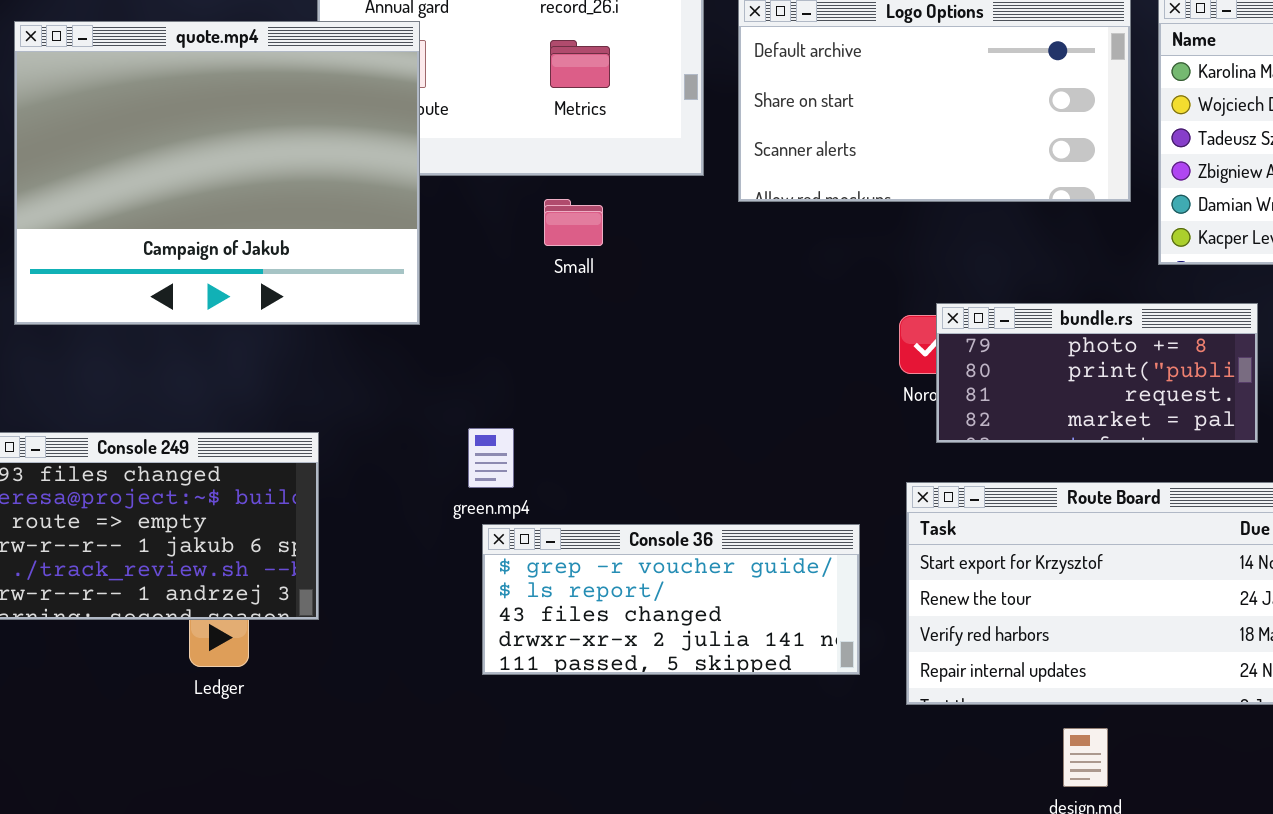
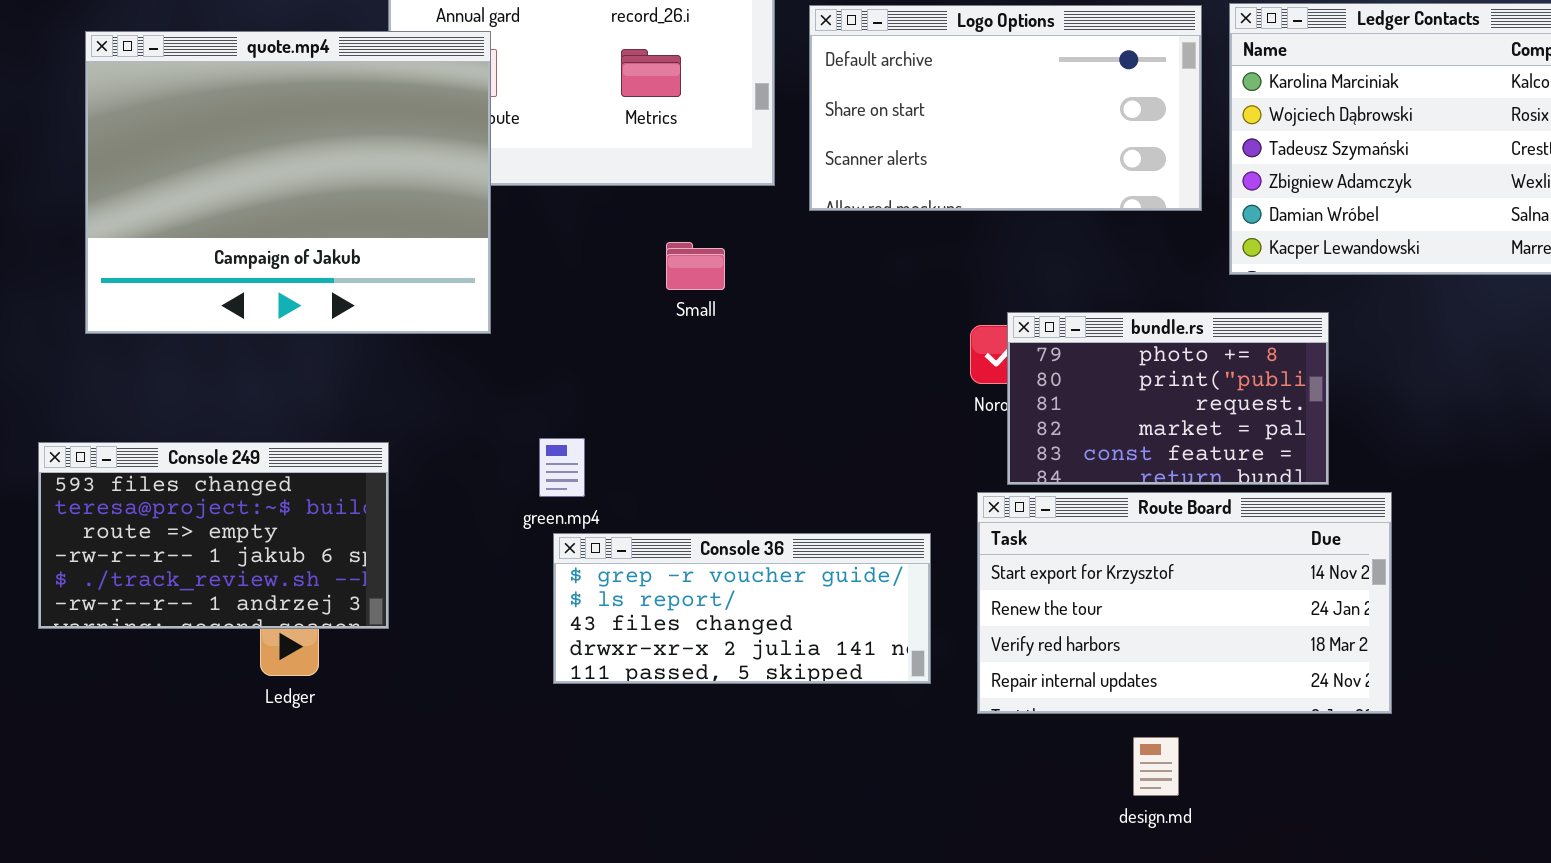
Small: [544,199,603,246] -> [666,242,725,290], moved
bundle.rs: [936,303,1258,443] -> [1007,312,1329,485], resized

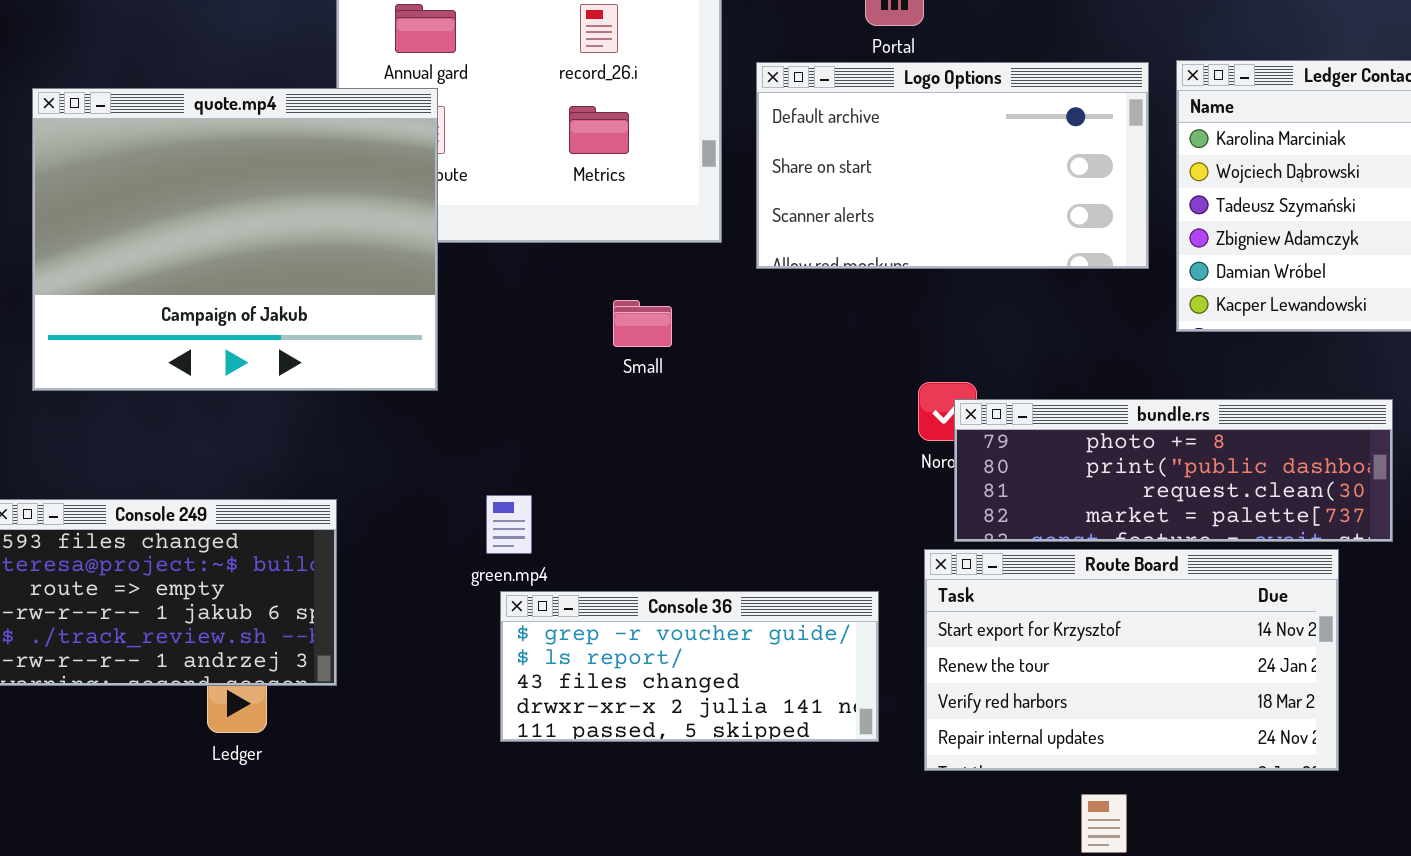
bundle.rs: [1007,312,1329,485] -> [954,399,1393,542], resized

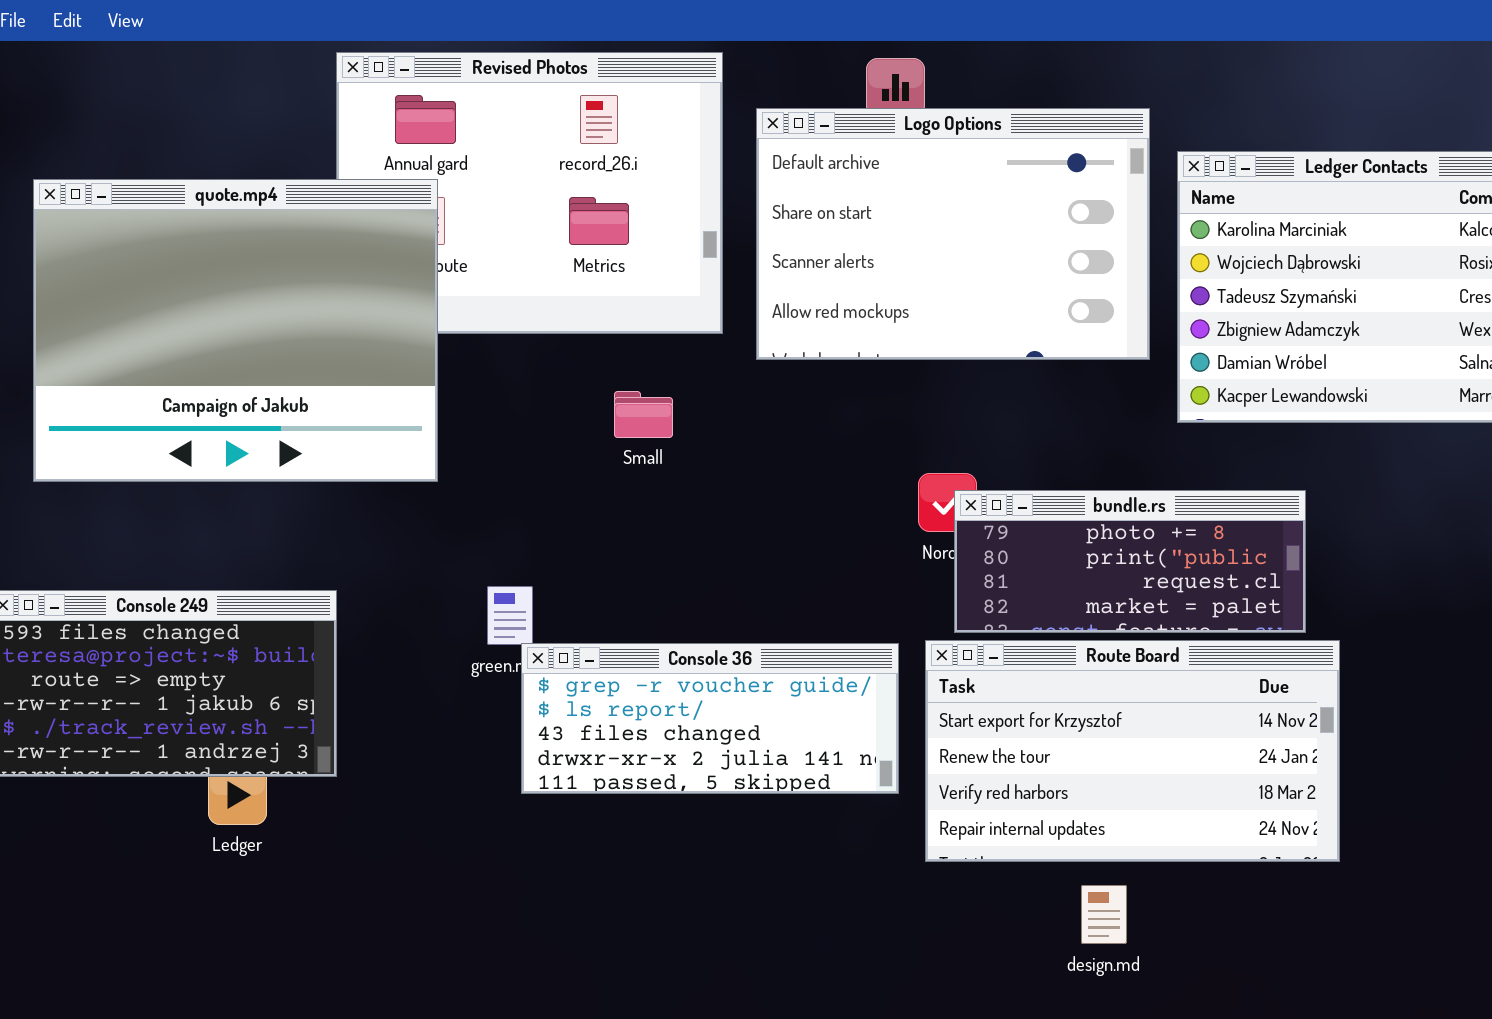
Logo Options: [756,62,1149,269] -> [756,108,1150,360], resized
bundle.rs: [954,399,1393,542] -> [954,490,1306,633], resized
Console 36: [500,591,879,742] -> [521,643,899,794], moved

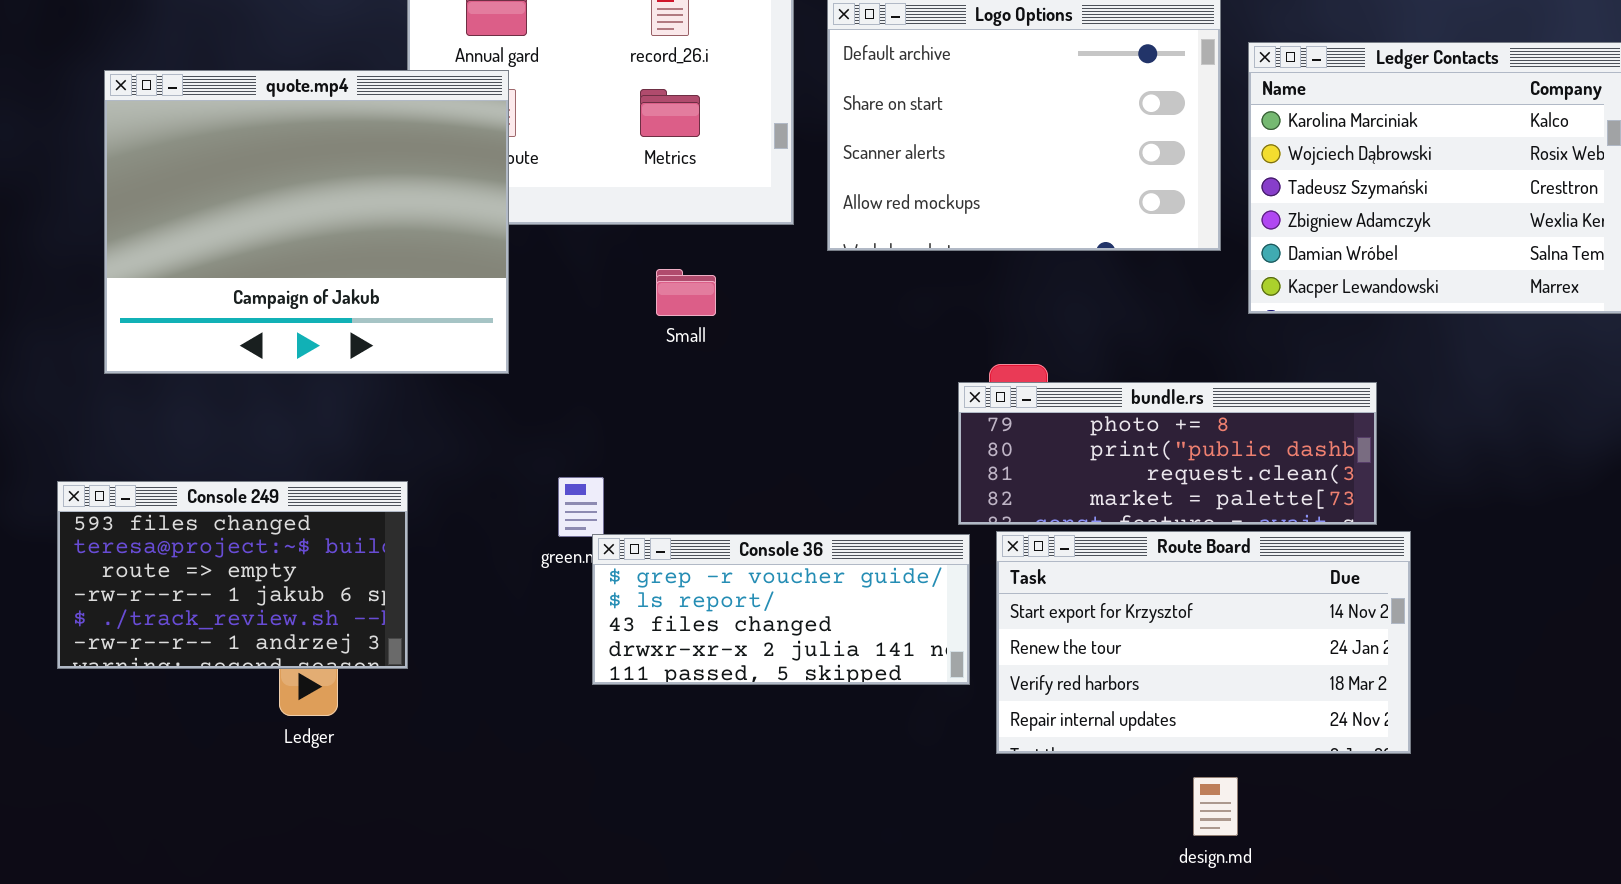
Small: [614,391,673,438] -> [656,269,716,316], moved
bundle.rs: [954,490,1306,633] -> [958,382,1377,525], resized
design.md: [1081,885,1127,944] -> [1193,777,1238,836], moved

